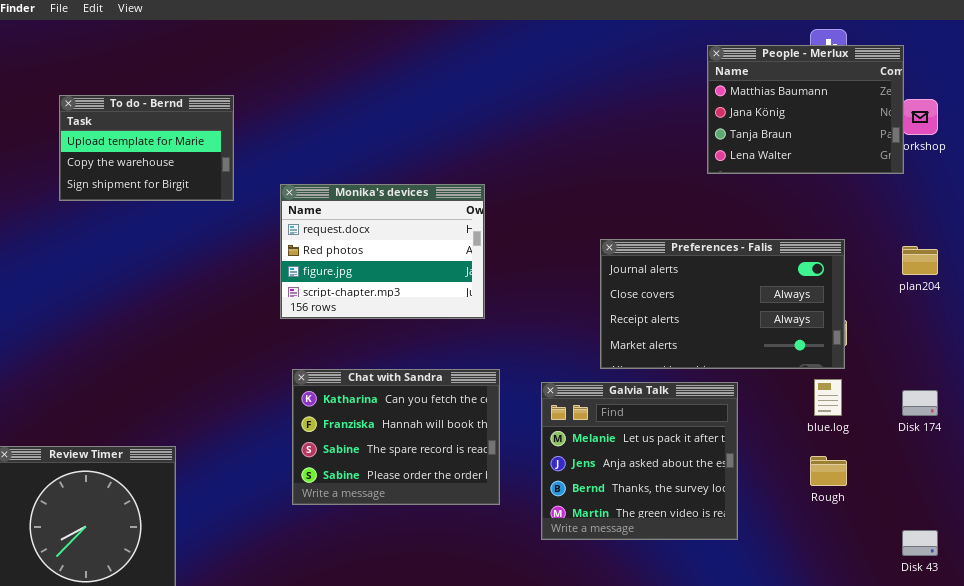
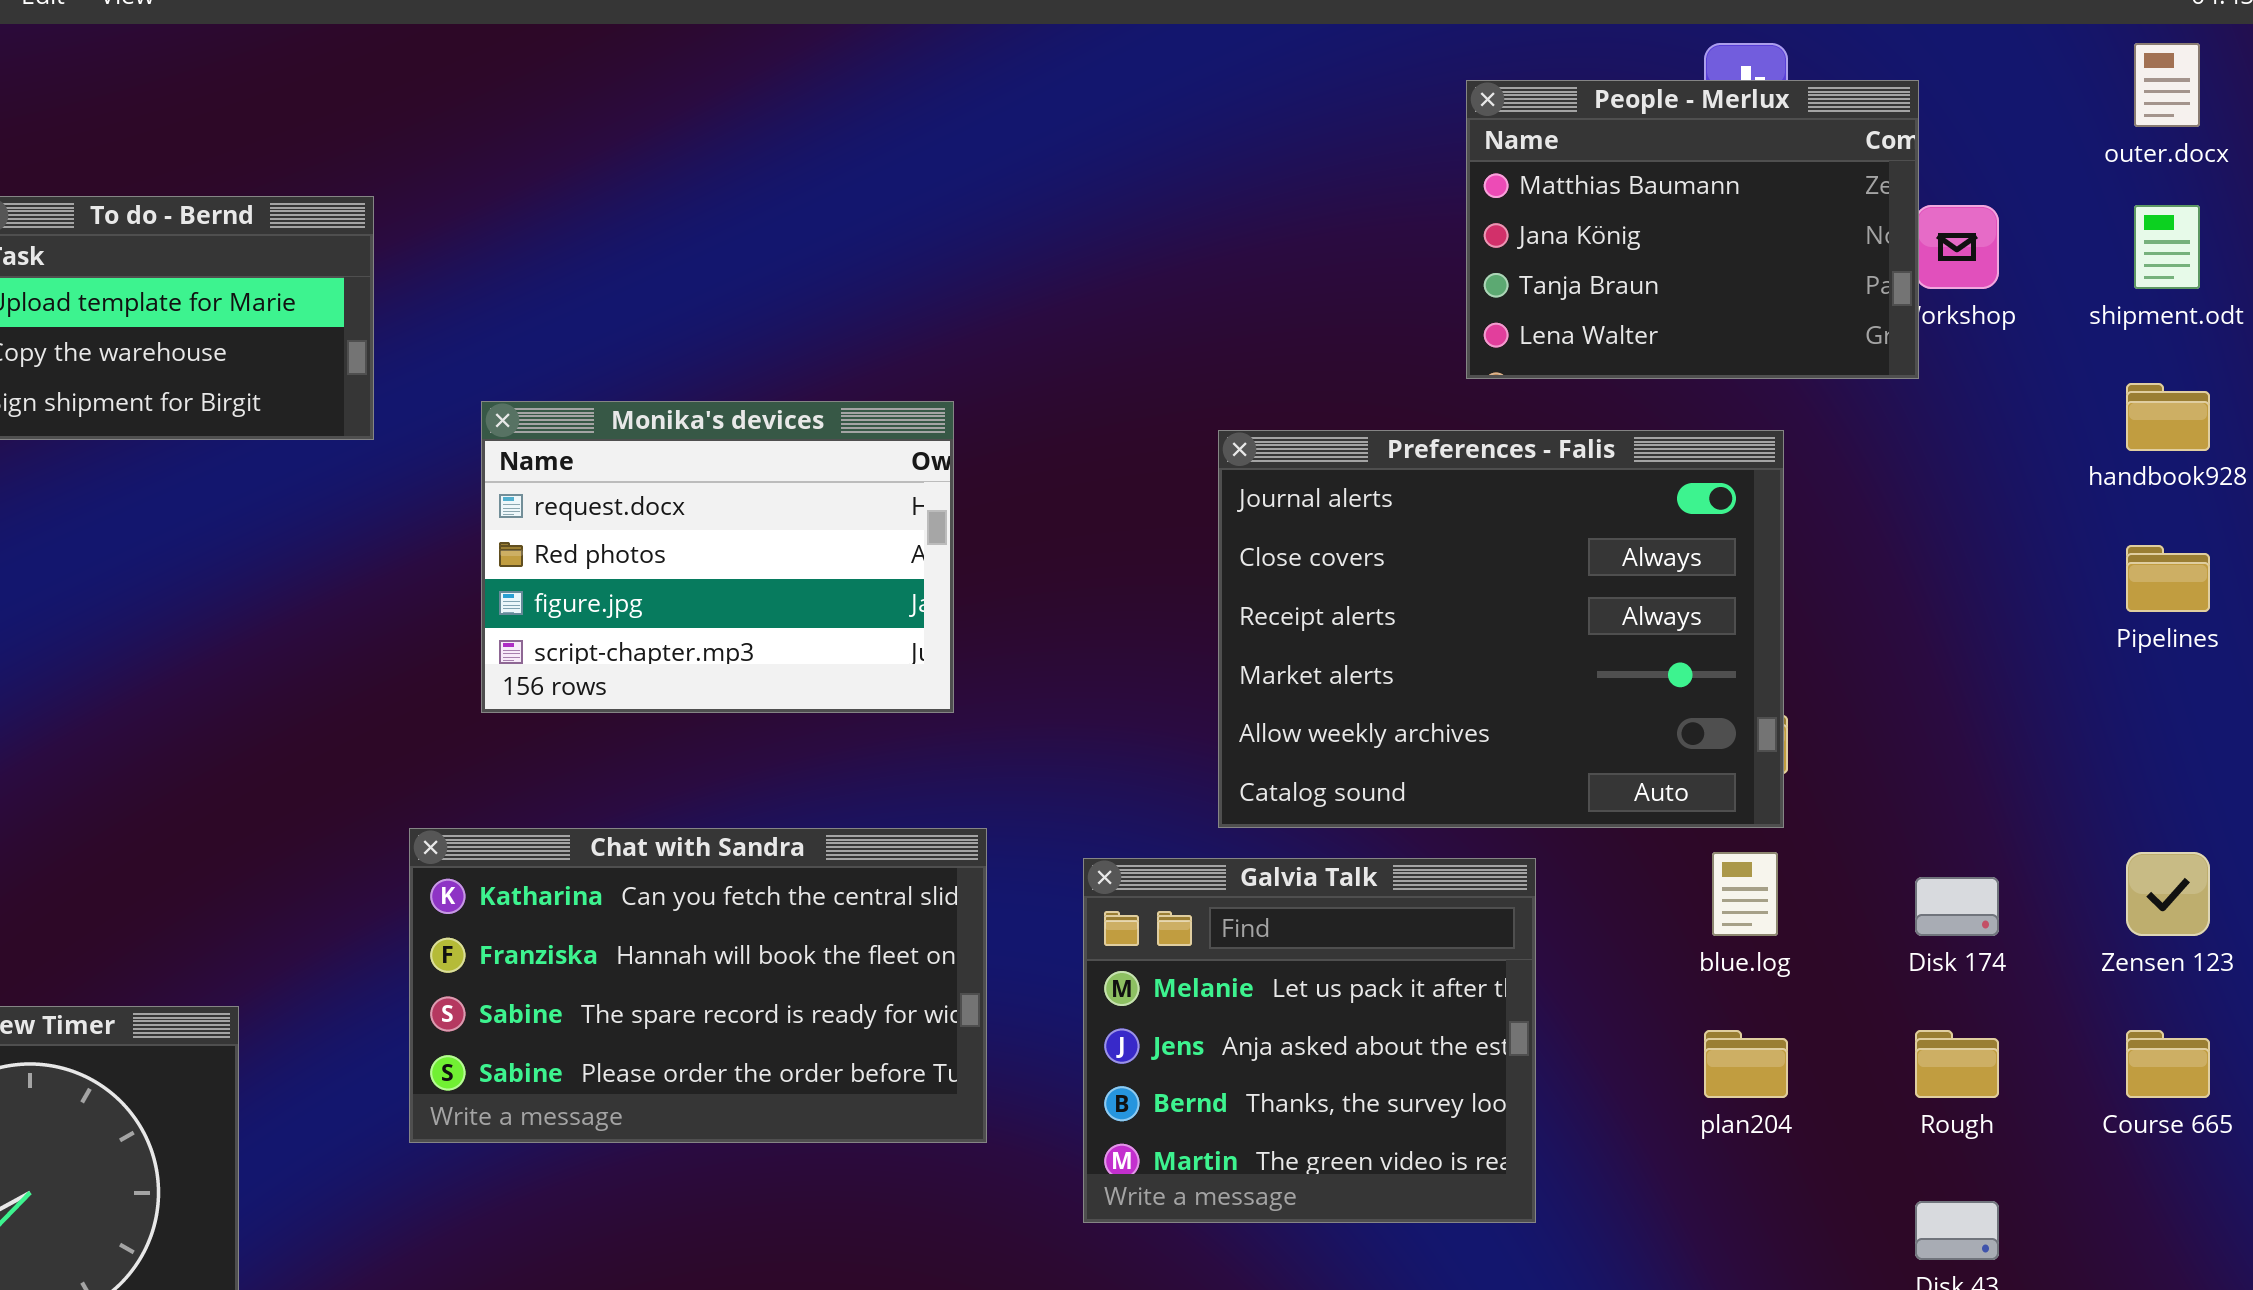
Preferences - Falis: [600,239,845,369] -> [1218,430,1784,828], resized
plan204: [902,246,938,275] -> [1704,1030,1788,1098], moved
Chat with Sandra: [292,369,500,505] -> [409,828,987,1143], resized
Rough: [810,456,847,486] -> [1915,1030,1999,1098], moved

